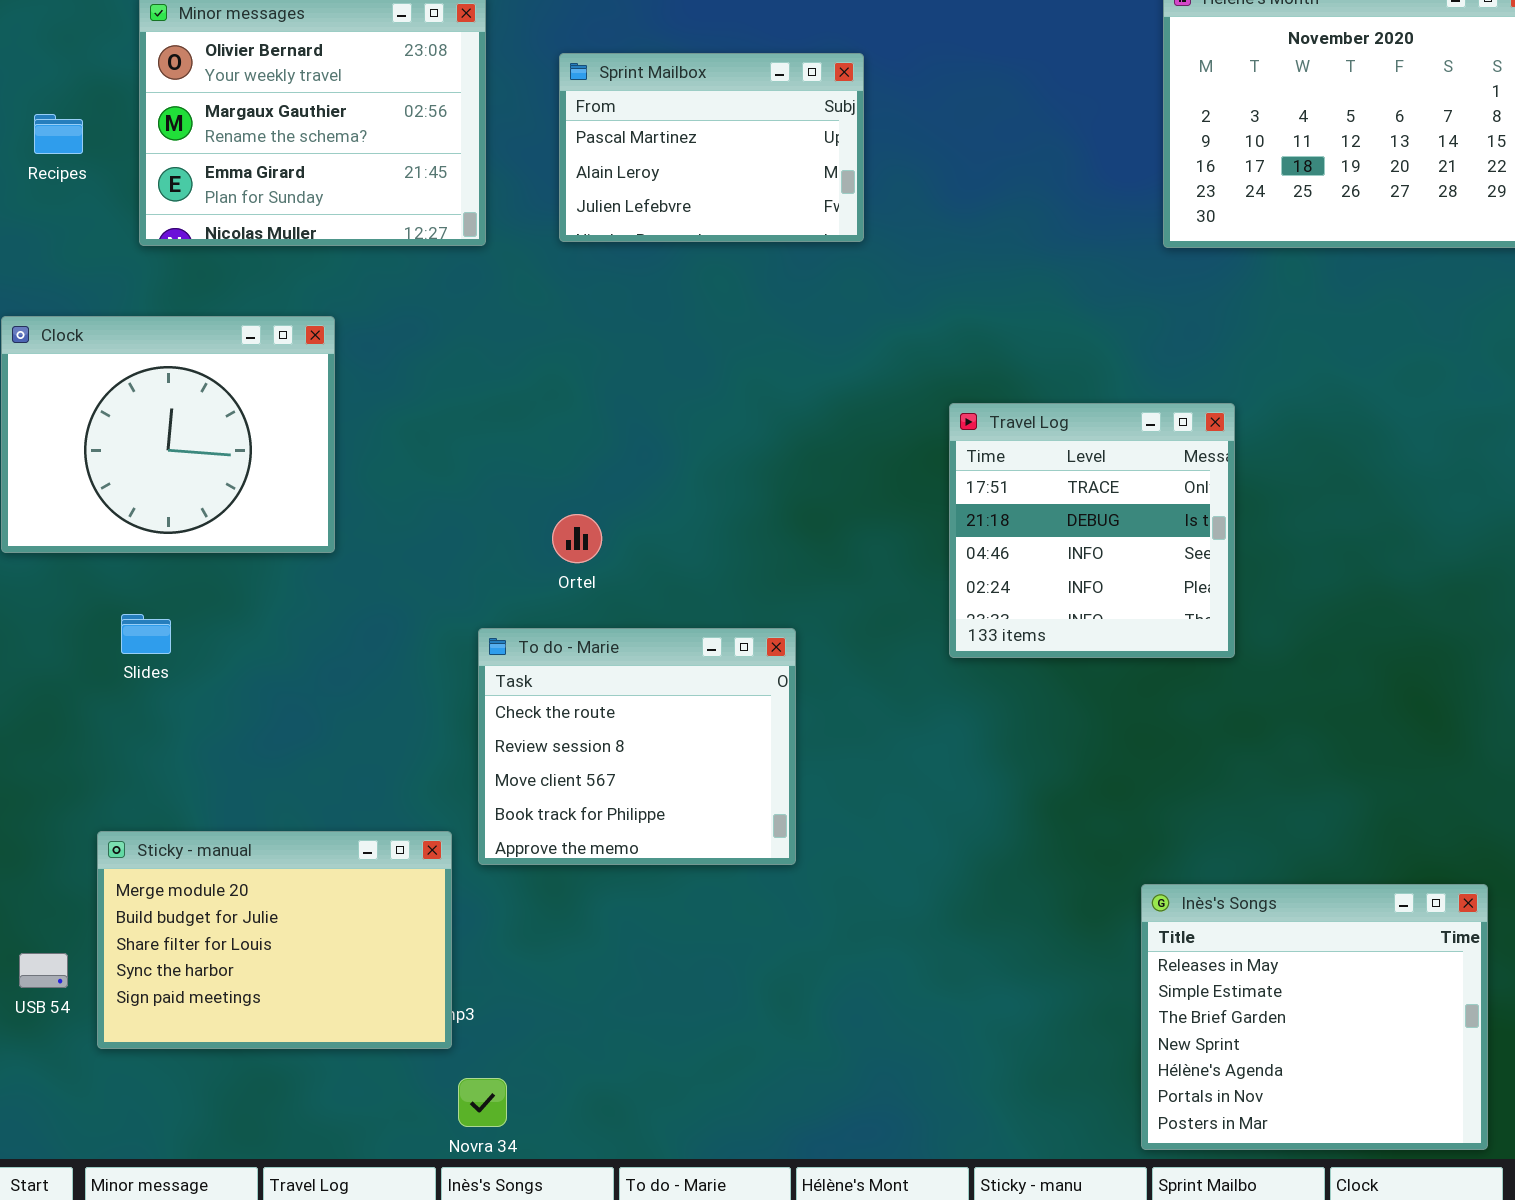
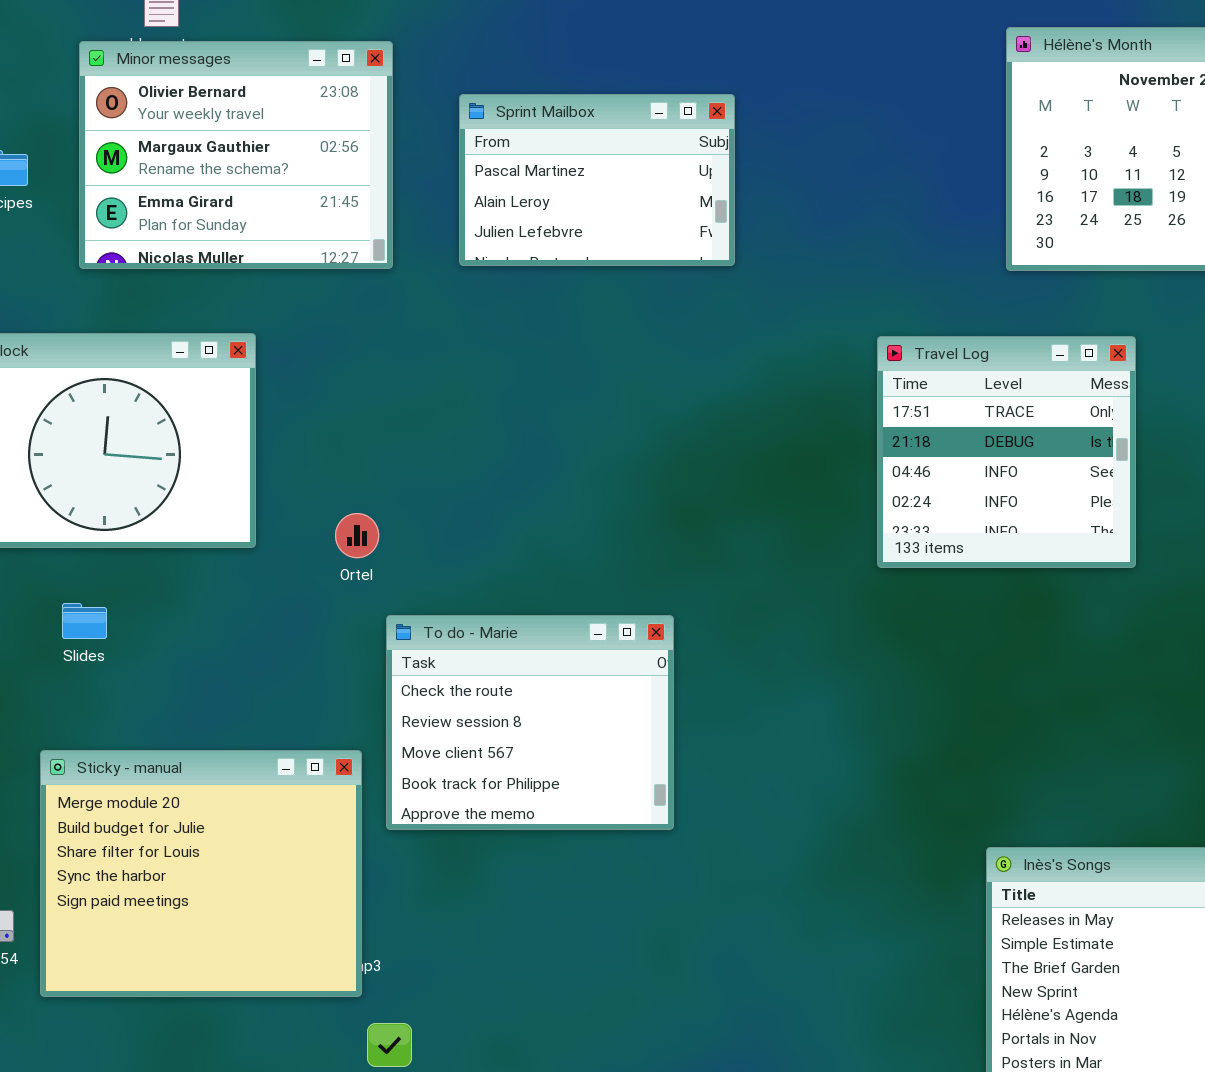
Travel Log: [949,403,1235,658] -> [877,336,1136,568], moved
Ortel: [552,514,602,563] -> [335,513,379,558], moved
Sticky - manual: [97,831,452,1049] -> [40,750,362,997], resized

